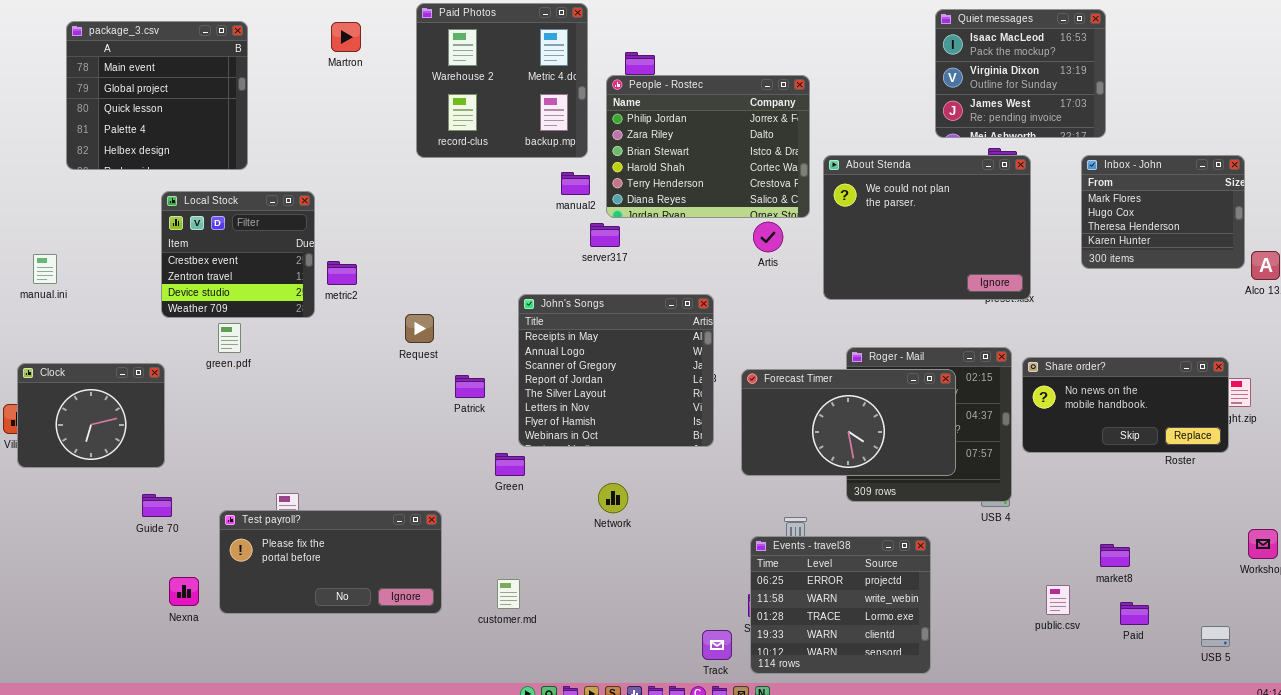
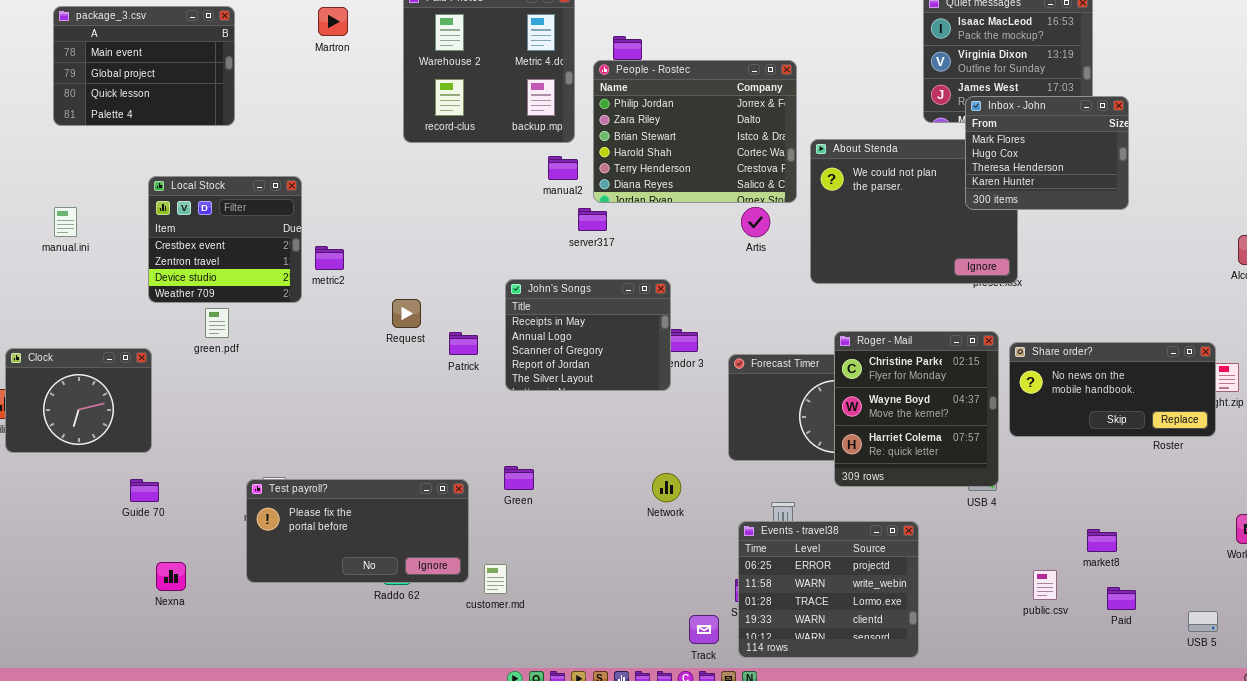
package_3.csv: [66,21,248,170] -> [53,6,235,126], resized
Inbox - John: [1081,155,1245,269] -> [965,96,1129,210], moved
manual.ini: [33,254,57,284] -> [54,207,77,237], moved
John's Songs: [518,294,714,447] -> [505,279,671,391], resized
Roger - Mail: [846,347,1012,502] -> [834,331,999,487], raised
Patrick: [455,375,485,398] -> [449,332,478,355], moved
Green: [495,453,525,476] -> [504,466,534,490], moved
Network: [598,483,628,513] -> [652,473,681,502], moved
Test payroll?: [219,510,442,614] -> [246,479,469,583], moved

